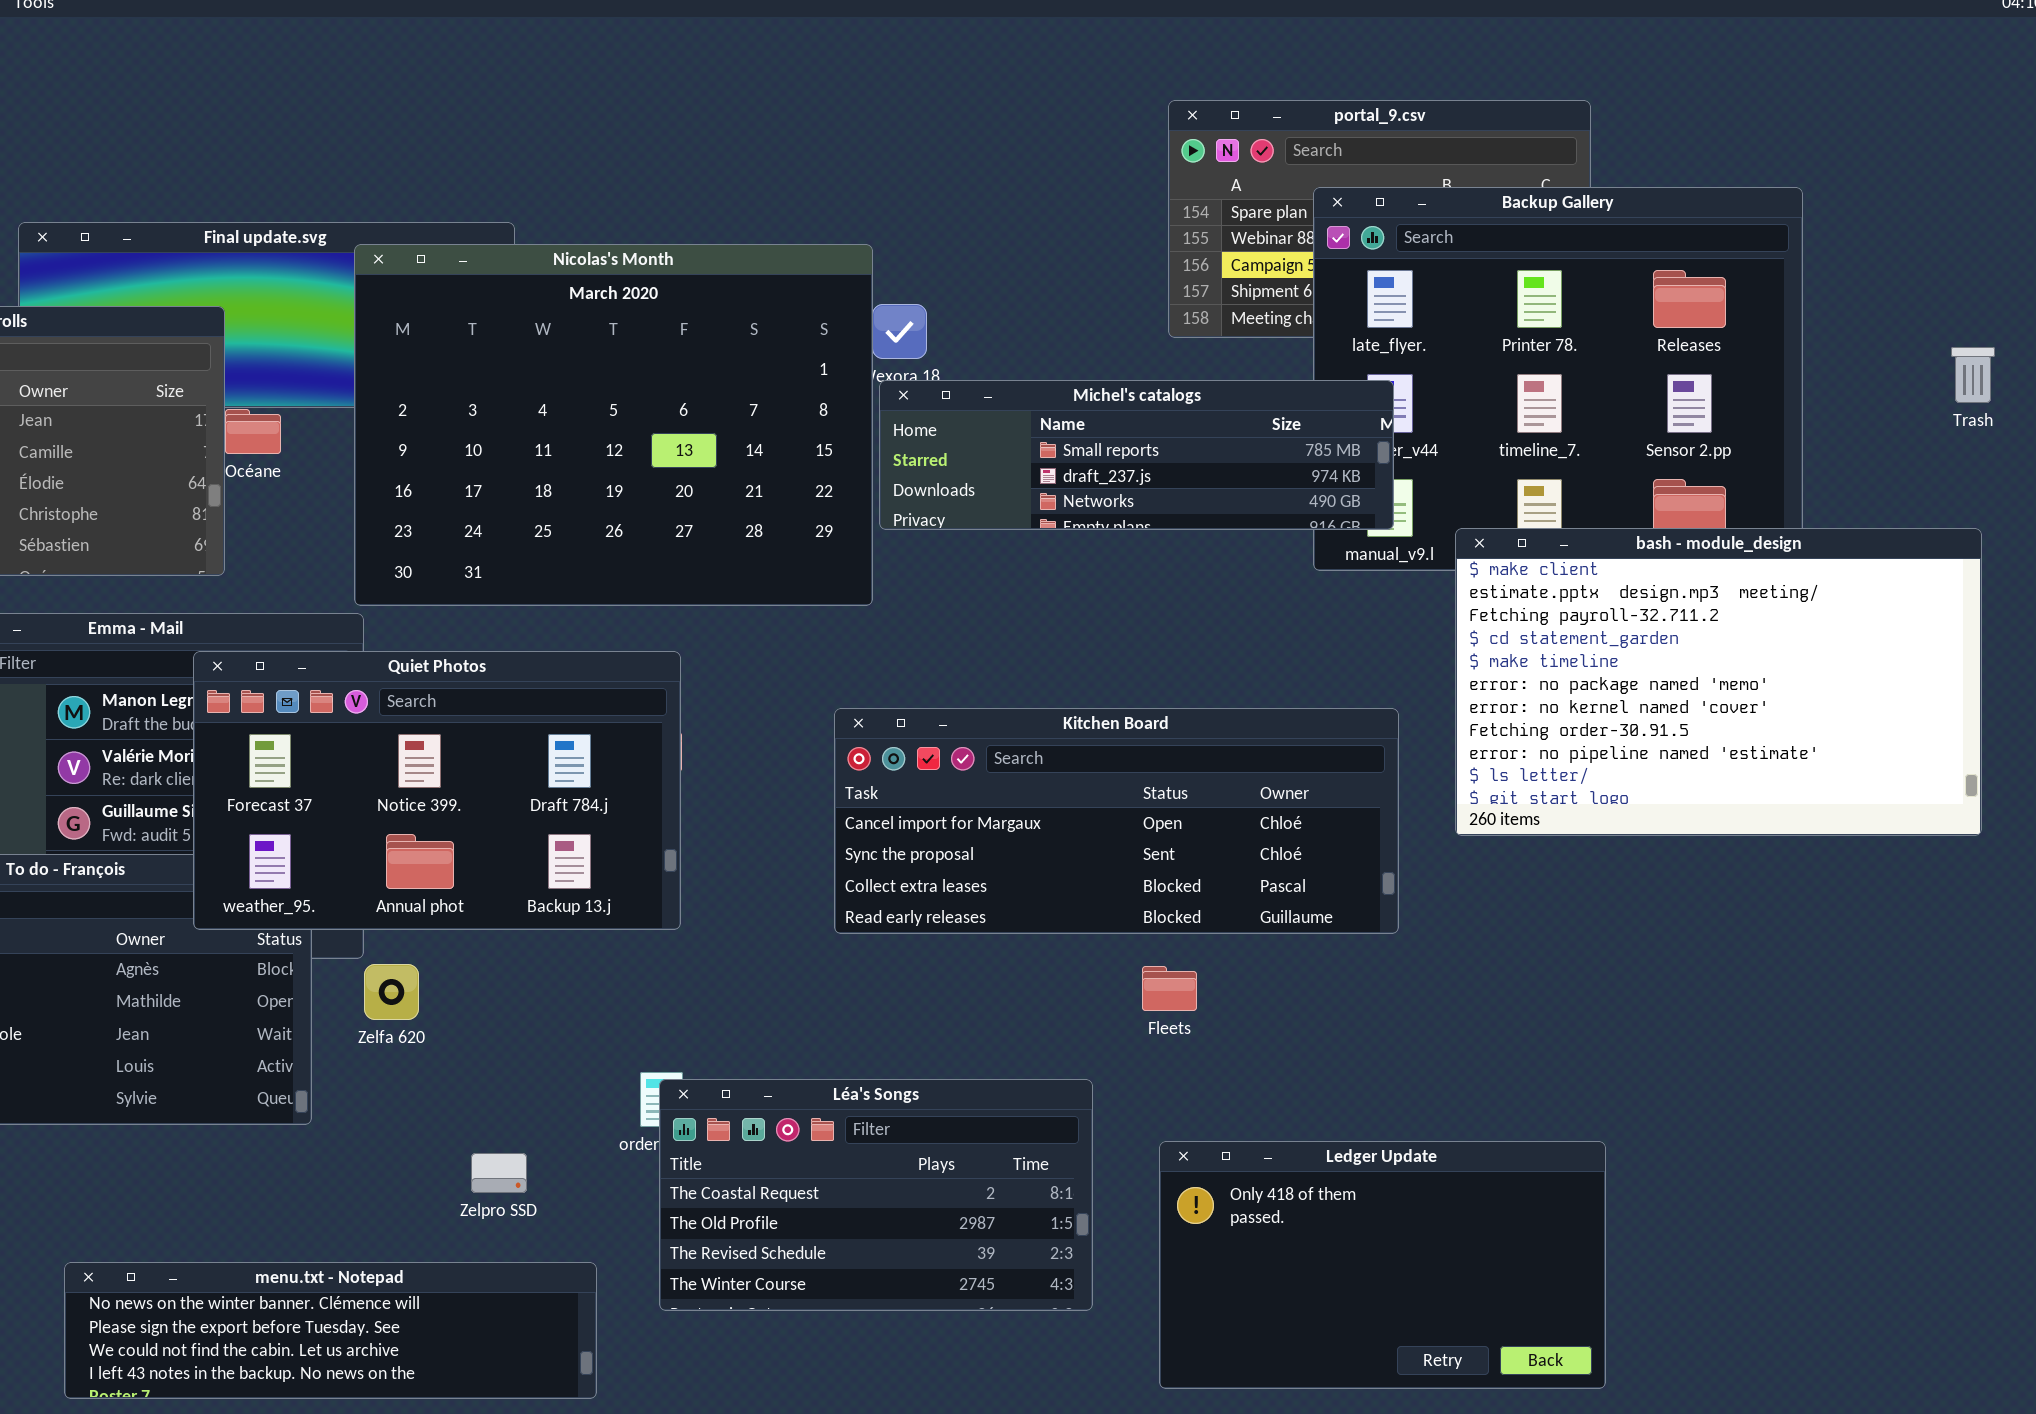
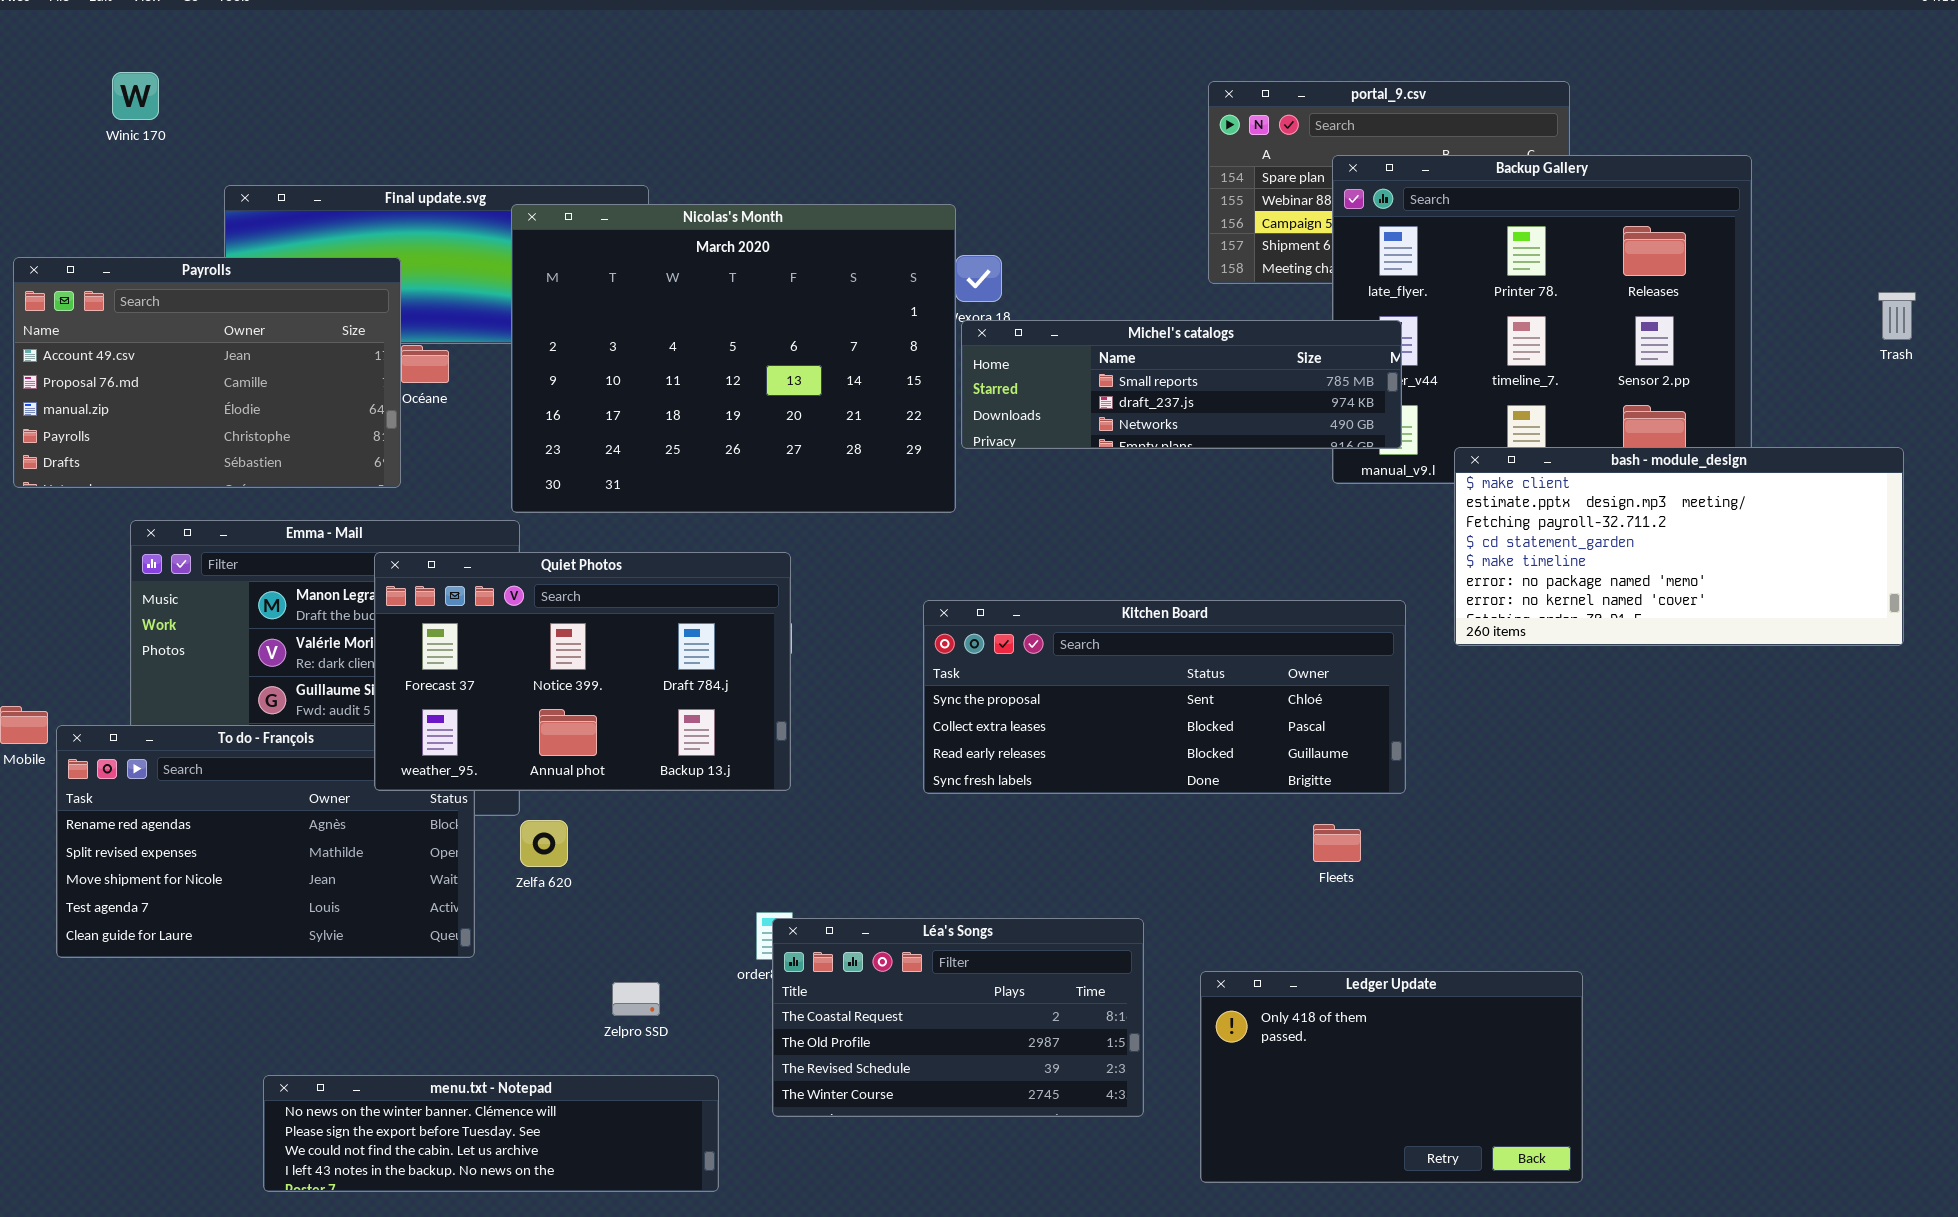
bash - module_design: [1455,528,1982,836] -> [1454,447,1904,646], resized
Kitchen Board: [834,708,1399,934] -> [923,600,1406,794], scrolled down 1 row
Fleets: [1142,966,1197,1011] -> [1313,824,1361,862], moved

